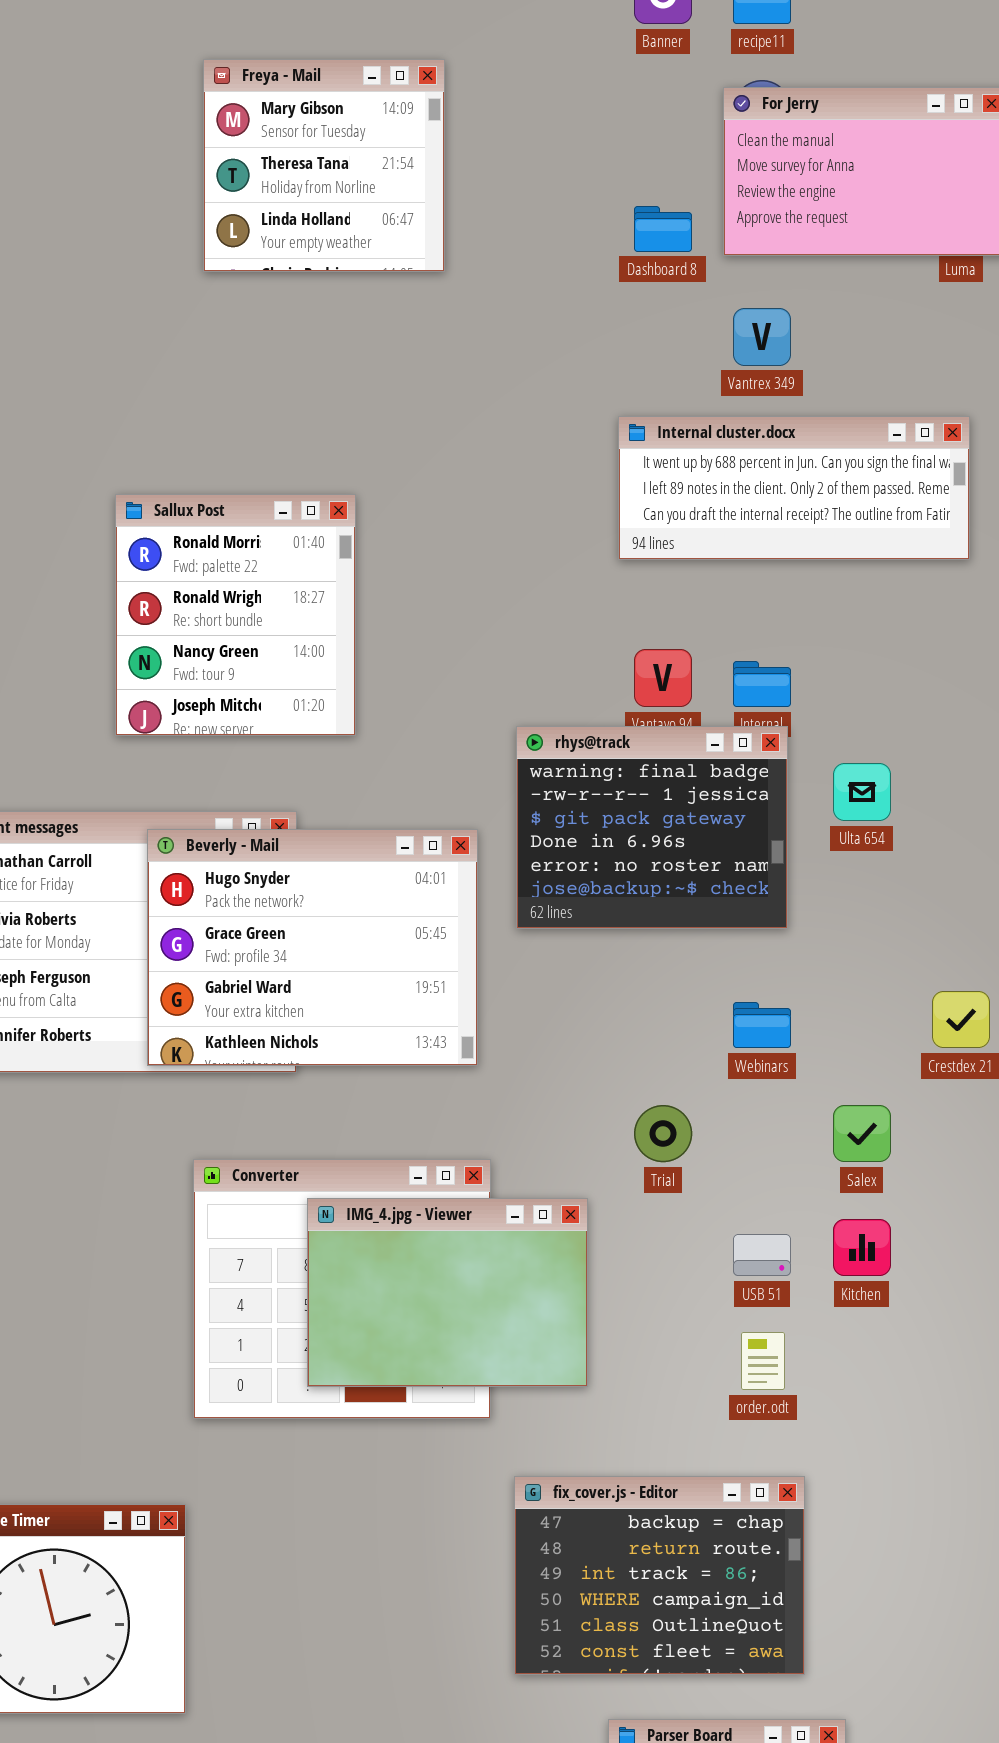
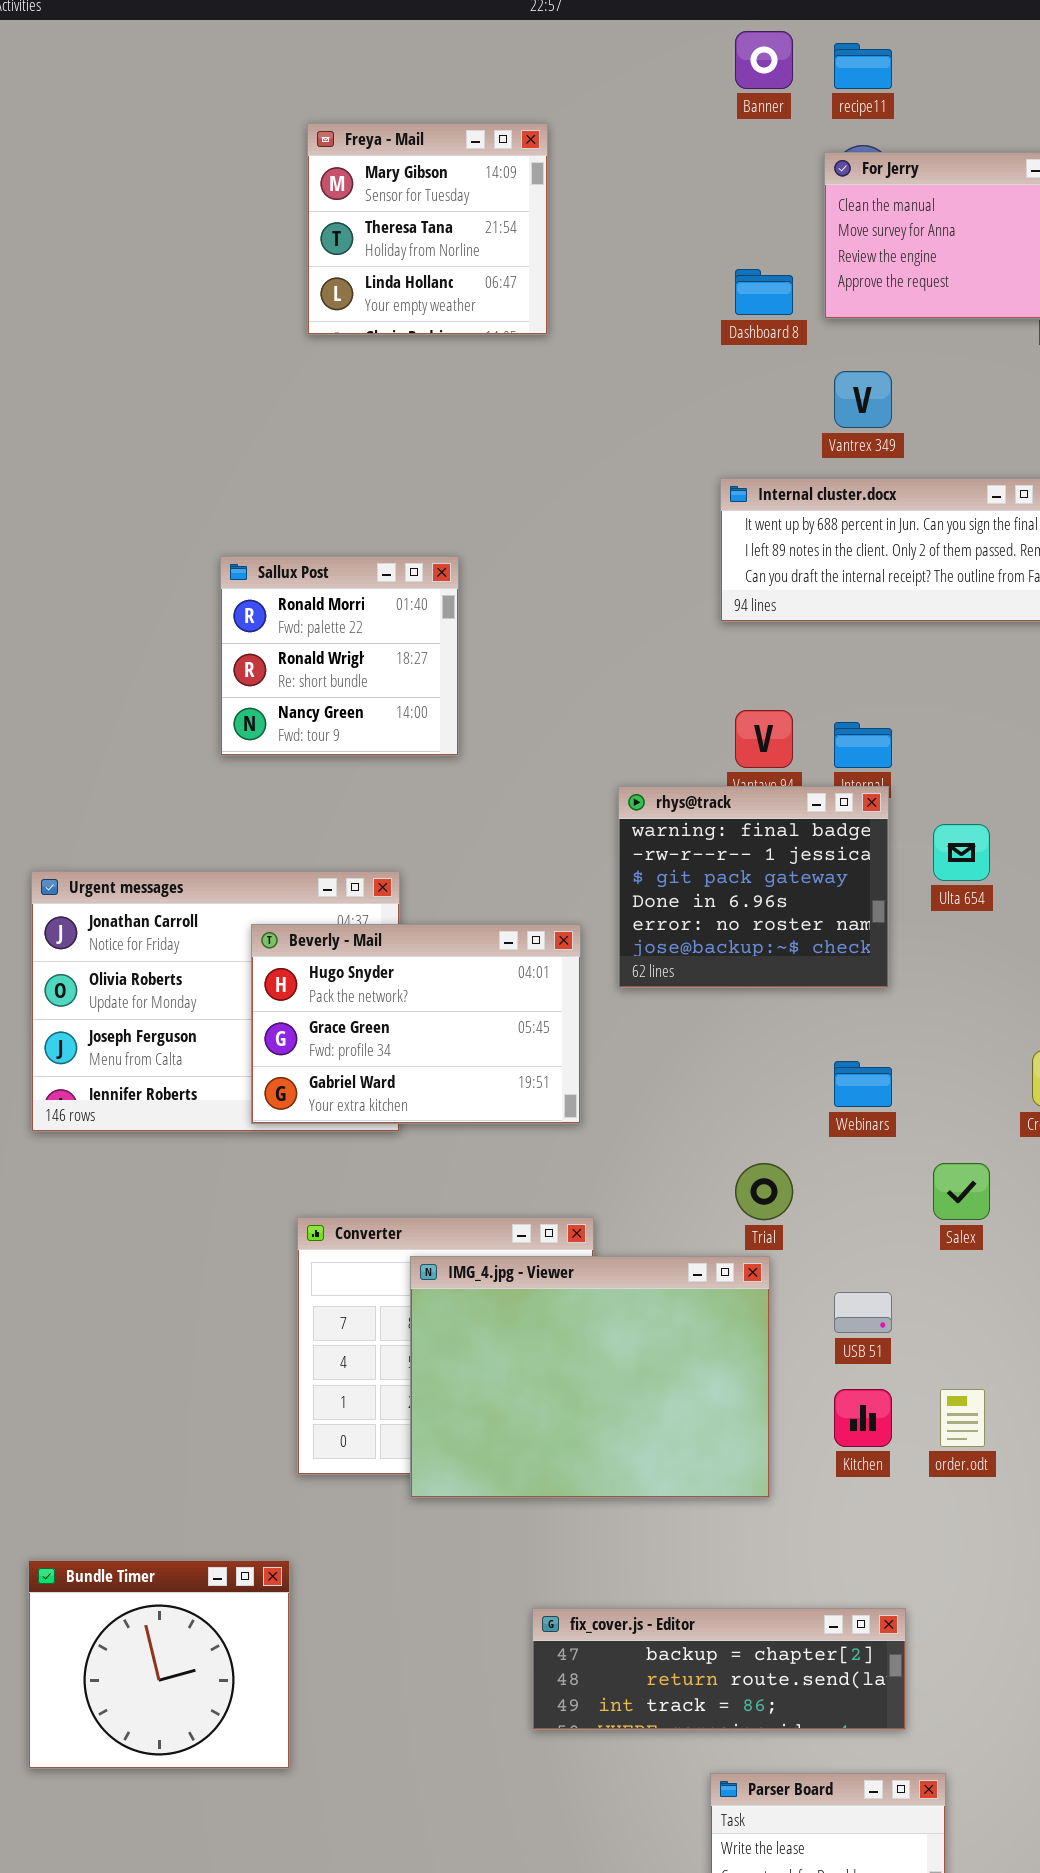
Sallux Post: [115,494,356,736] -> [220,556,459,756], resized
Beverly - Mail: [147,829,478,1066] -> [251,924,581,1124], resized
IMG_4.jpg - Viewer: [307,1198,588,1387] -> [410,1256,770,1498], resized
Kitchen: [833,1219,891,1276] -> [834,1389,892,1447], moved
order.odt: [741,1332,785,1390] -> [940,1389,985,1447], moved
fix_cover.js - Editor: [514,1476,805,1675] -> [532,1608,906,1730], resized

